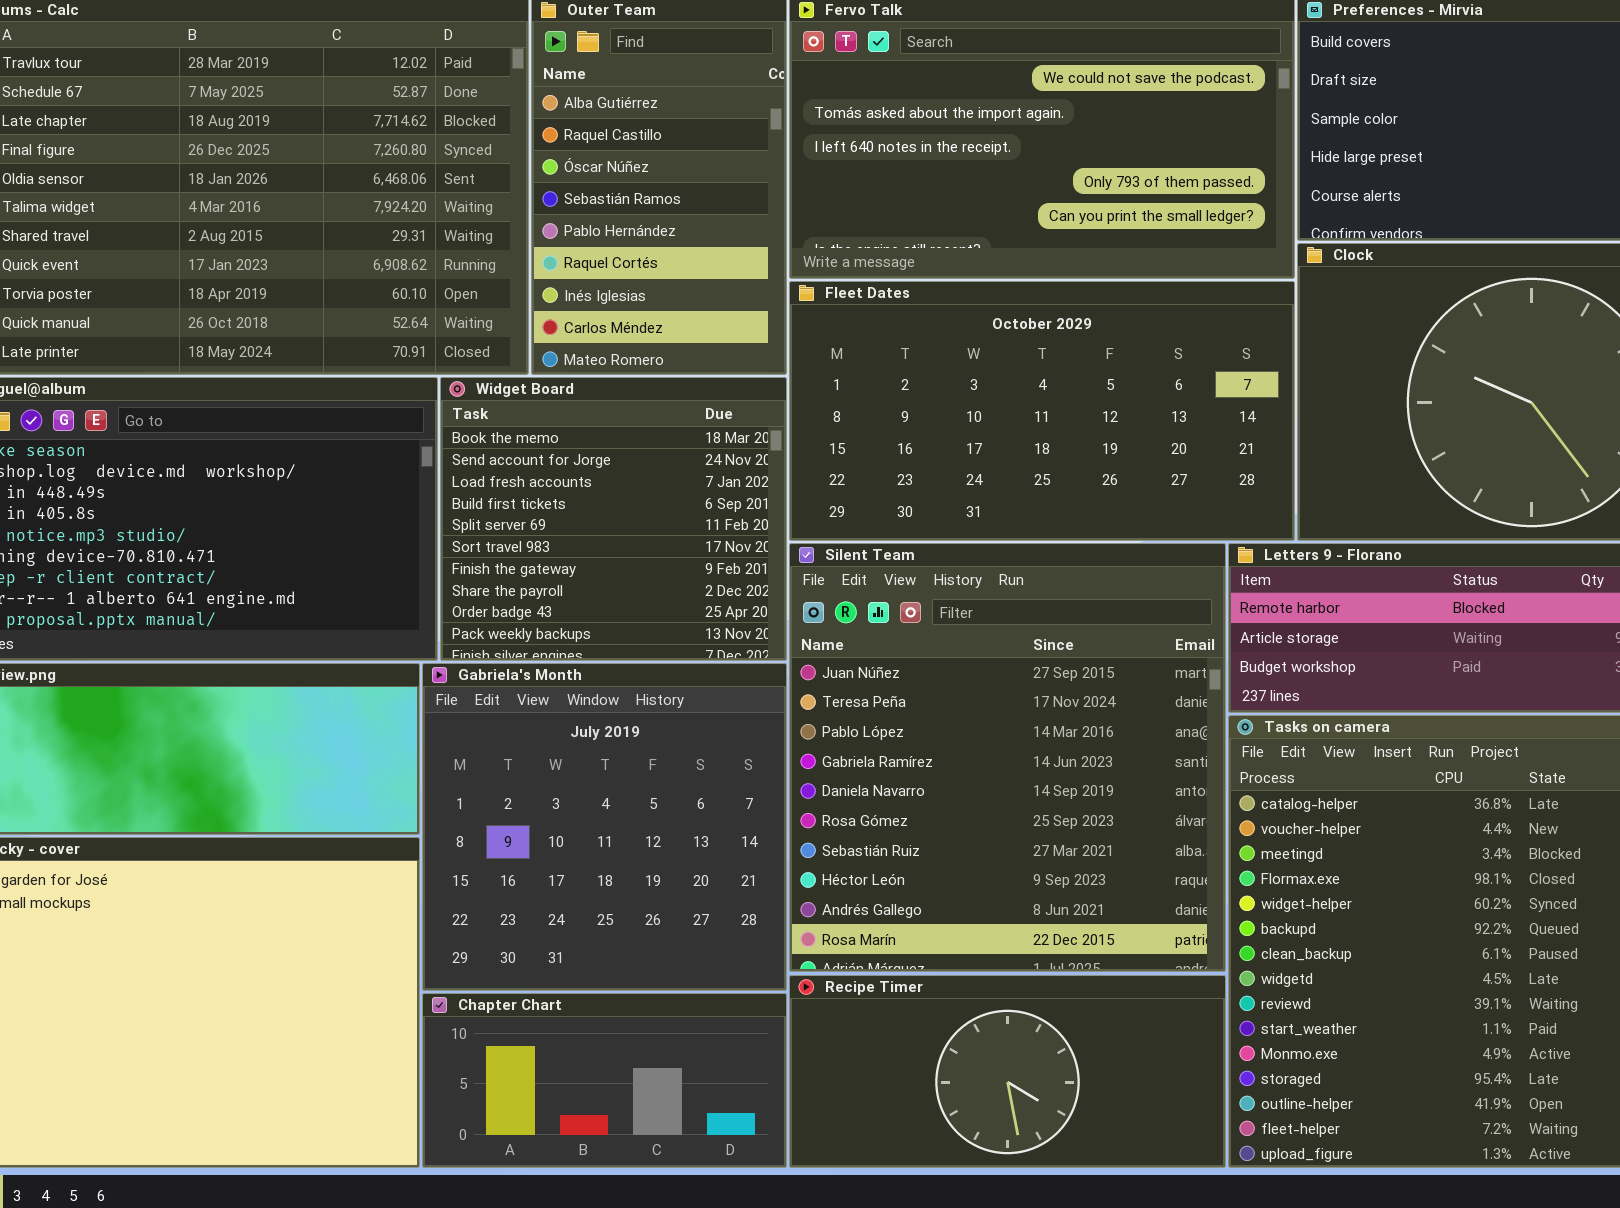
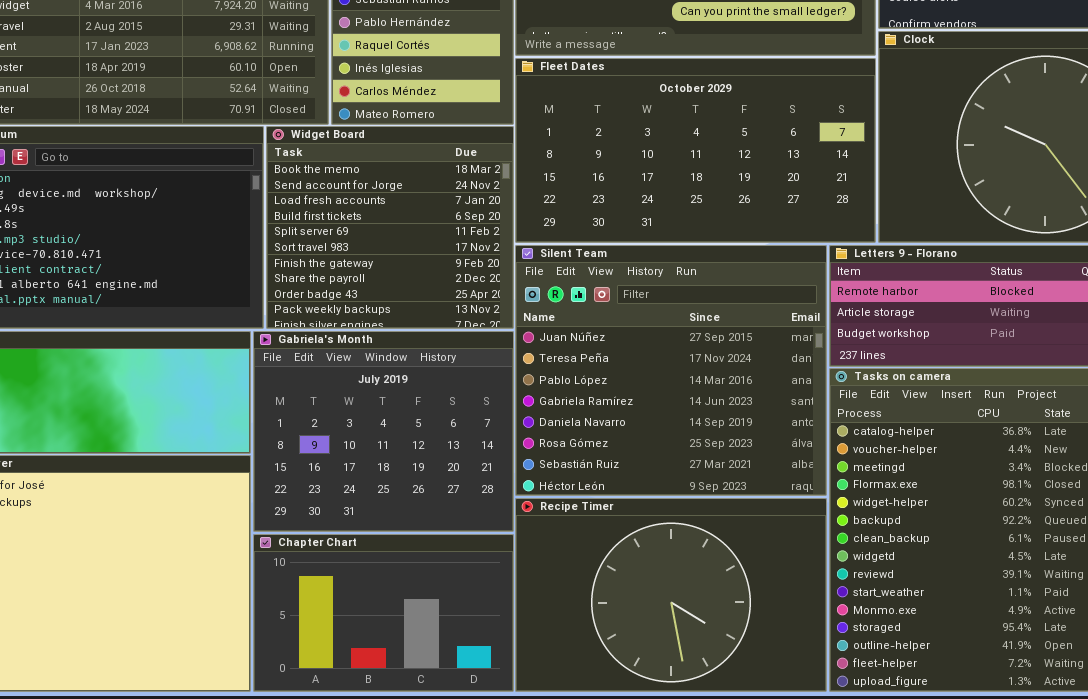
Silent Team: [789,543,1226,972] -> [515,245,827,496], resized
Gabriela's Month: [422,663,787,991] -> [253,331,514,532], resized
Recipe Timer: [789,975,1226,1168] -> [515,498,827,692], resized
Chapter Chart: [422,993,787,1168] -> [253,534,514,692], resized

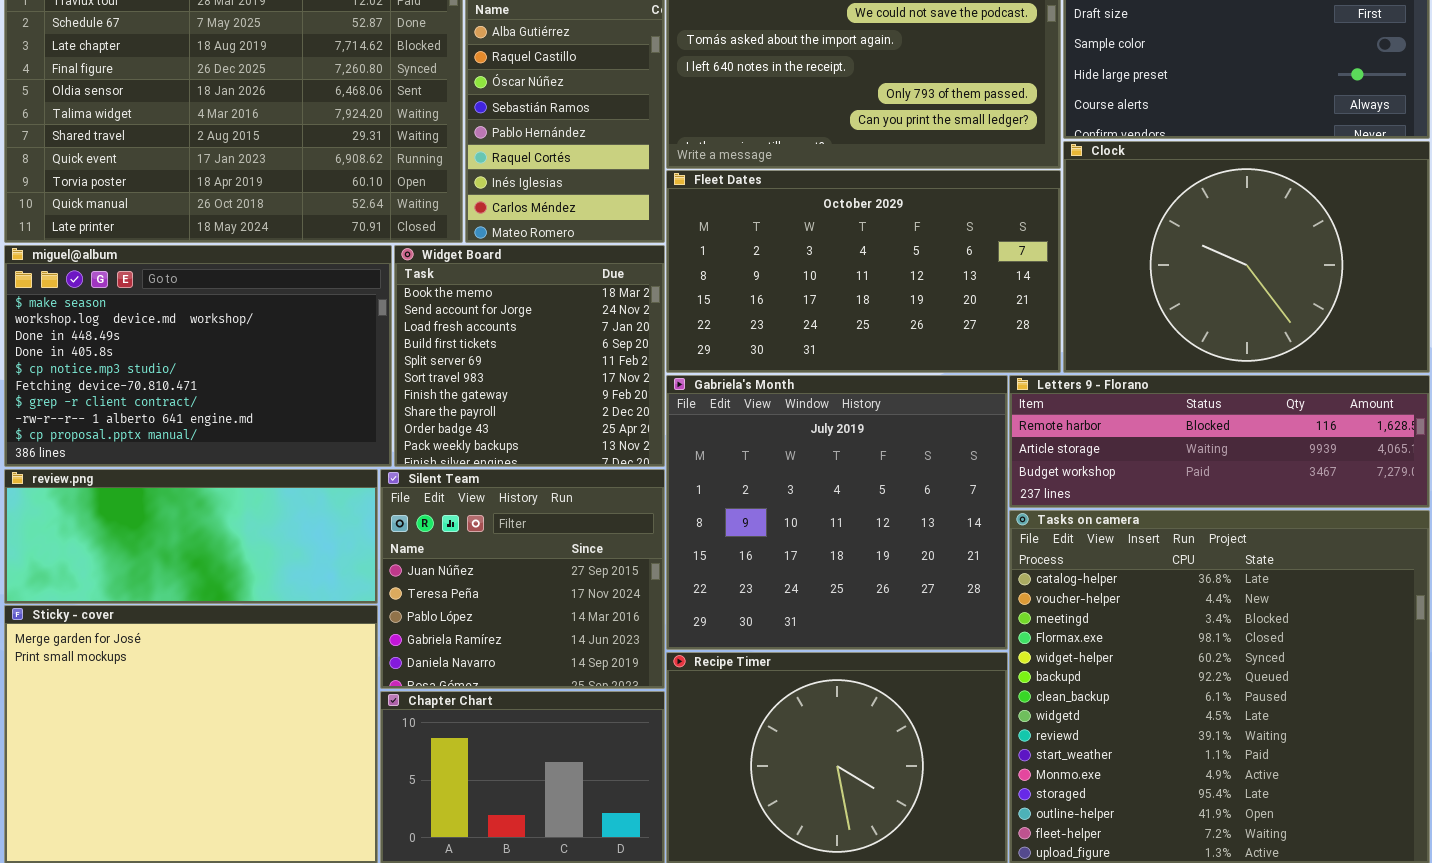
Silent Team: [515,245,827,496] -> [380,469,665,689], moved, resized
Gabriela's Month: [253,331,514,532] -> [666,375,1008,650], moved, resized

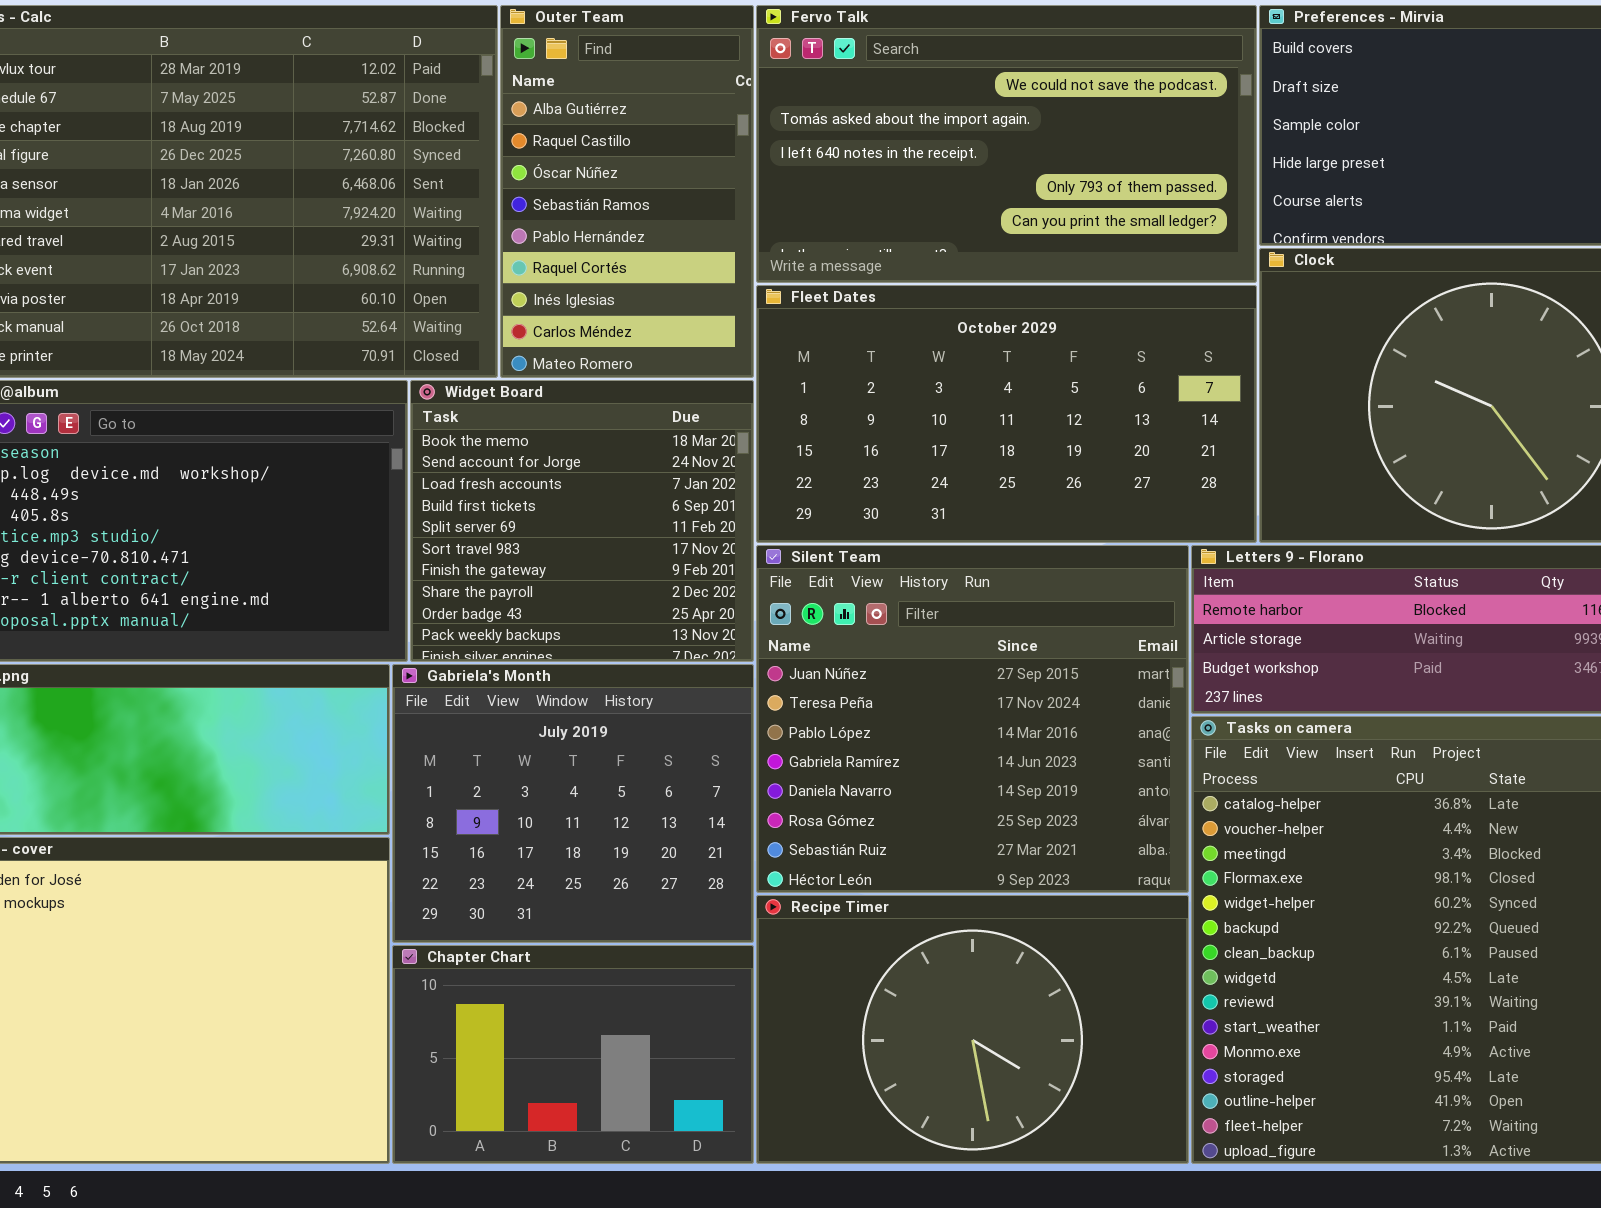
Gabriela's Month: [666,375,1008,650] -> [392,664,754,943], moved, resized
Silent Team: [380,469,665,689] -> [756,545,1189,893], moved, resized

